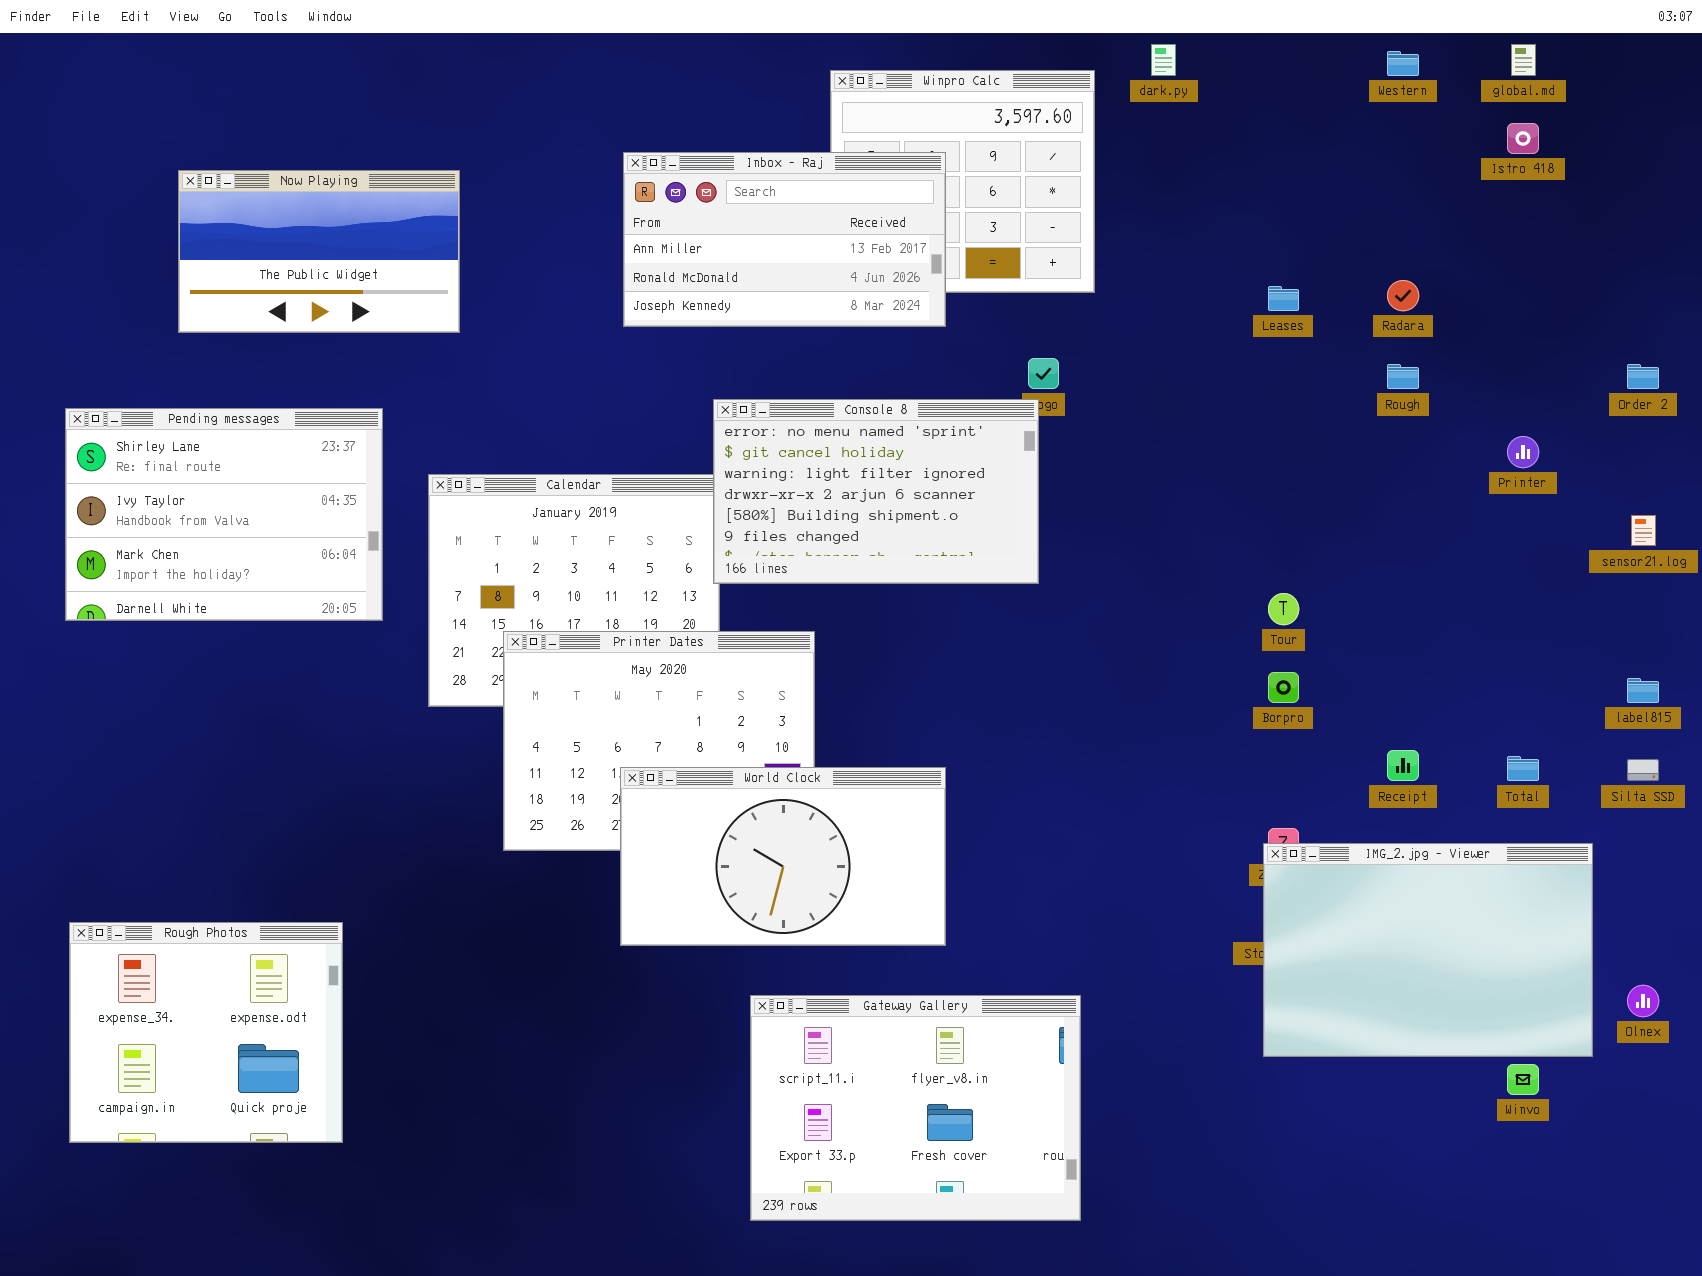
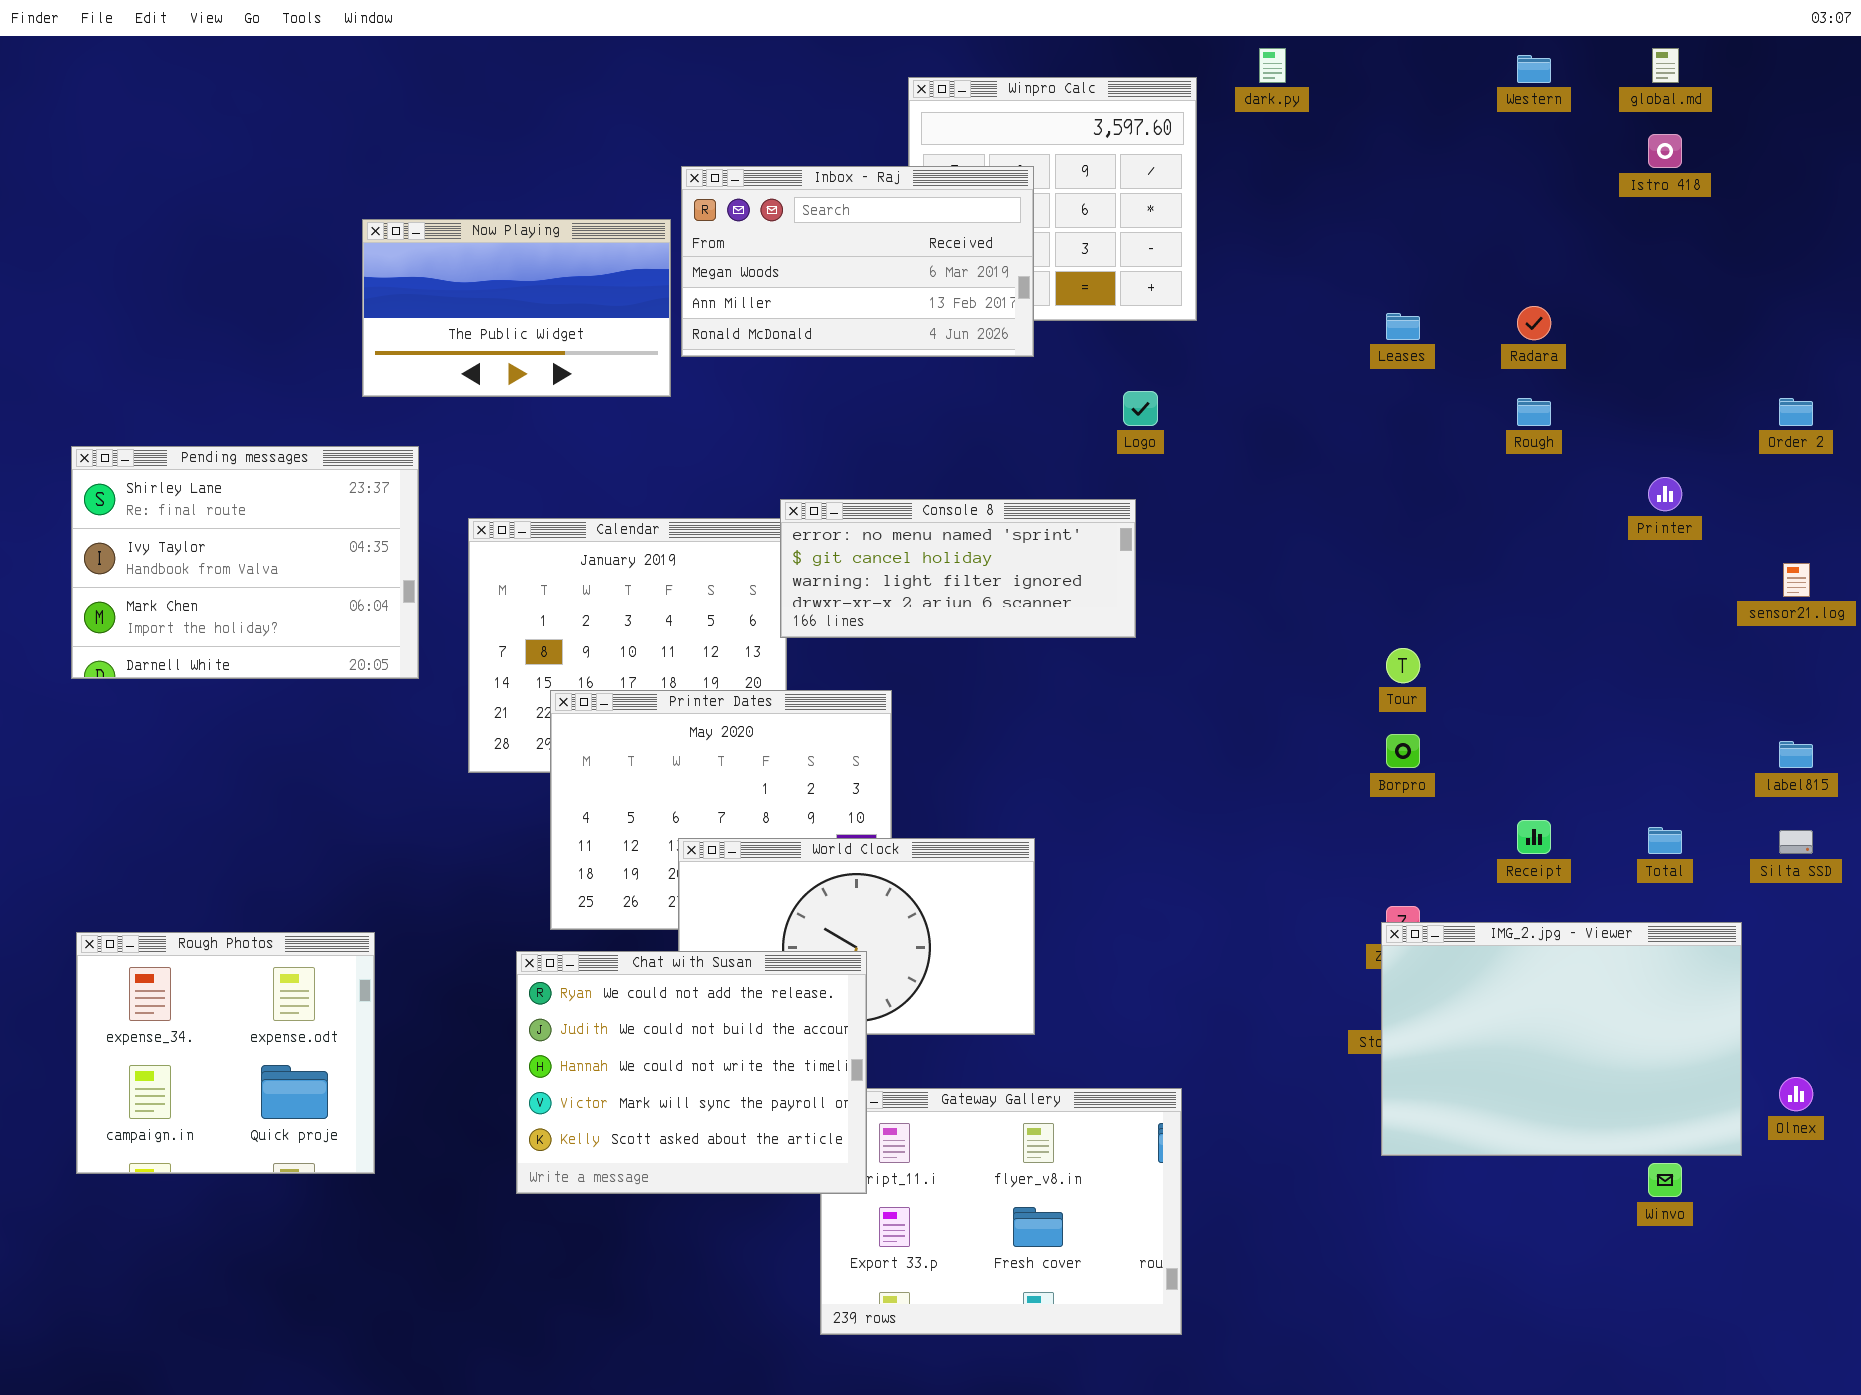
Inbox - Raj: [623,152,946,327] -> [681,166,1034,357], scrolled up 1 row
Now Playing: [178,170,460,333] -> [362,219,671,397], moved
Console 8: [713,399,1039,584] -> [780,499,1136,638], resized
Chat with Susan: none -> [516,951,867,1194], opened
Rough Photos: [69,922,343,1143] -> [76,932,375,1174], moved

